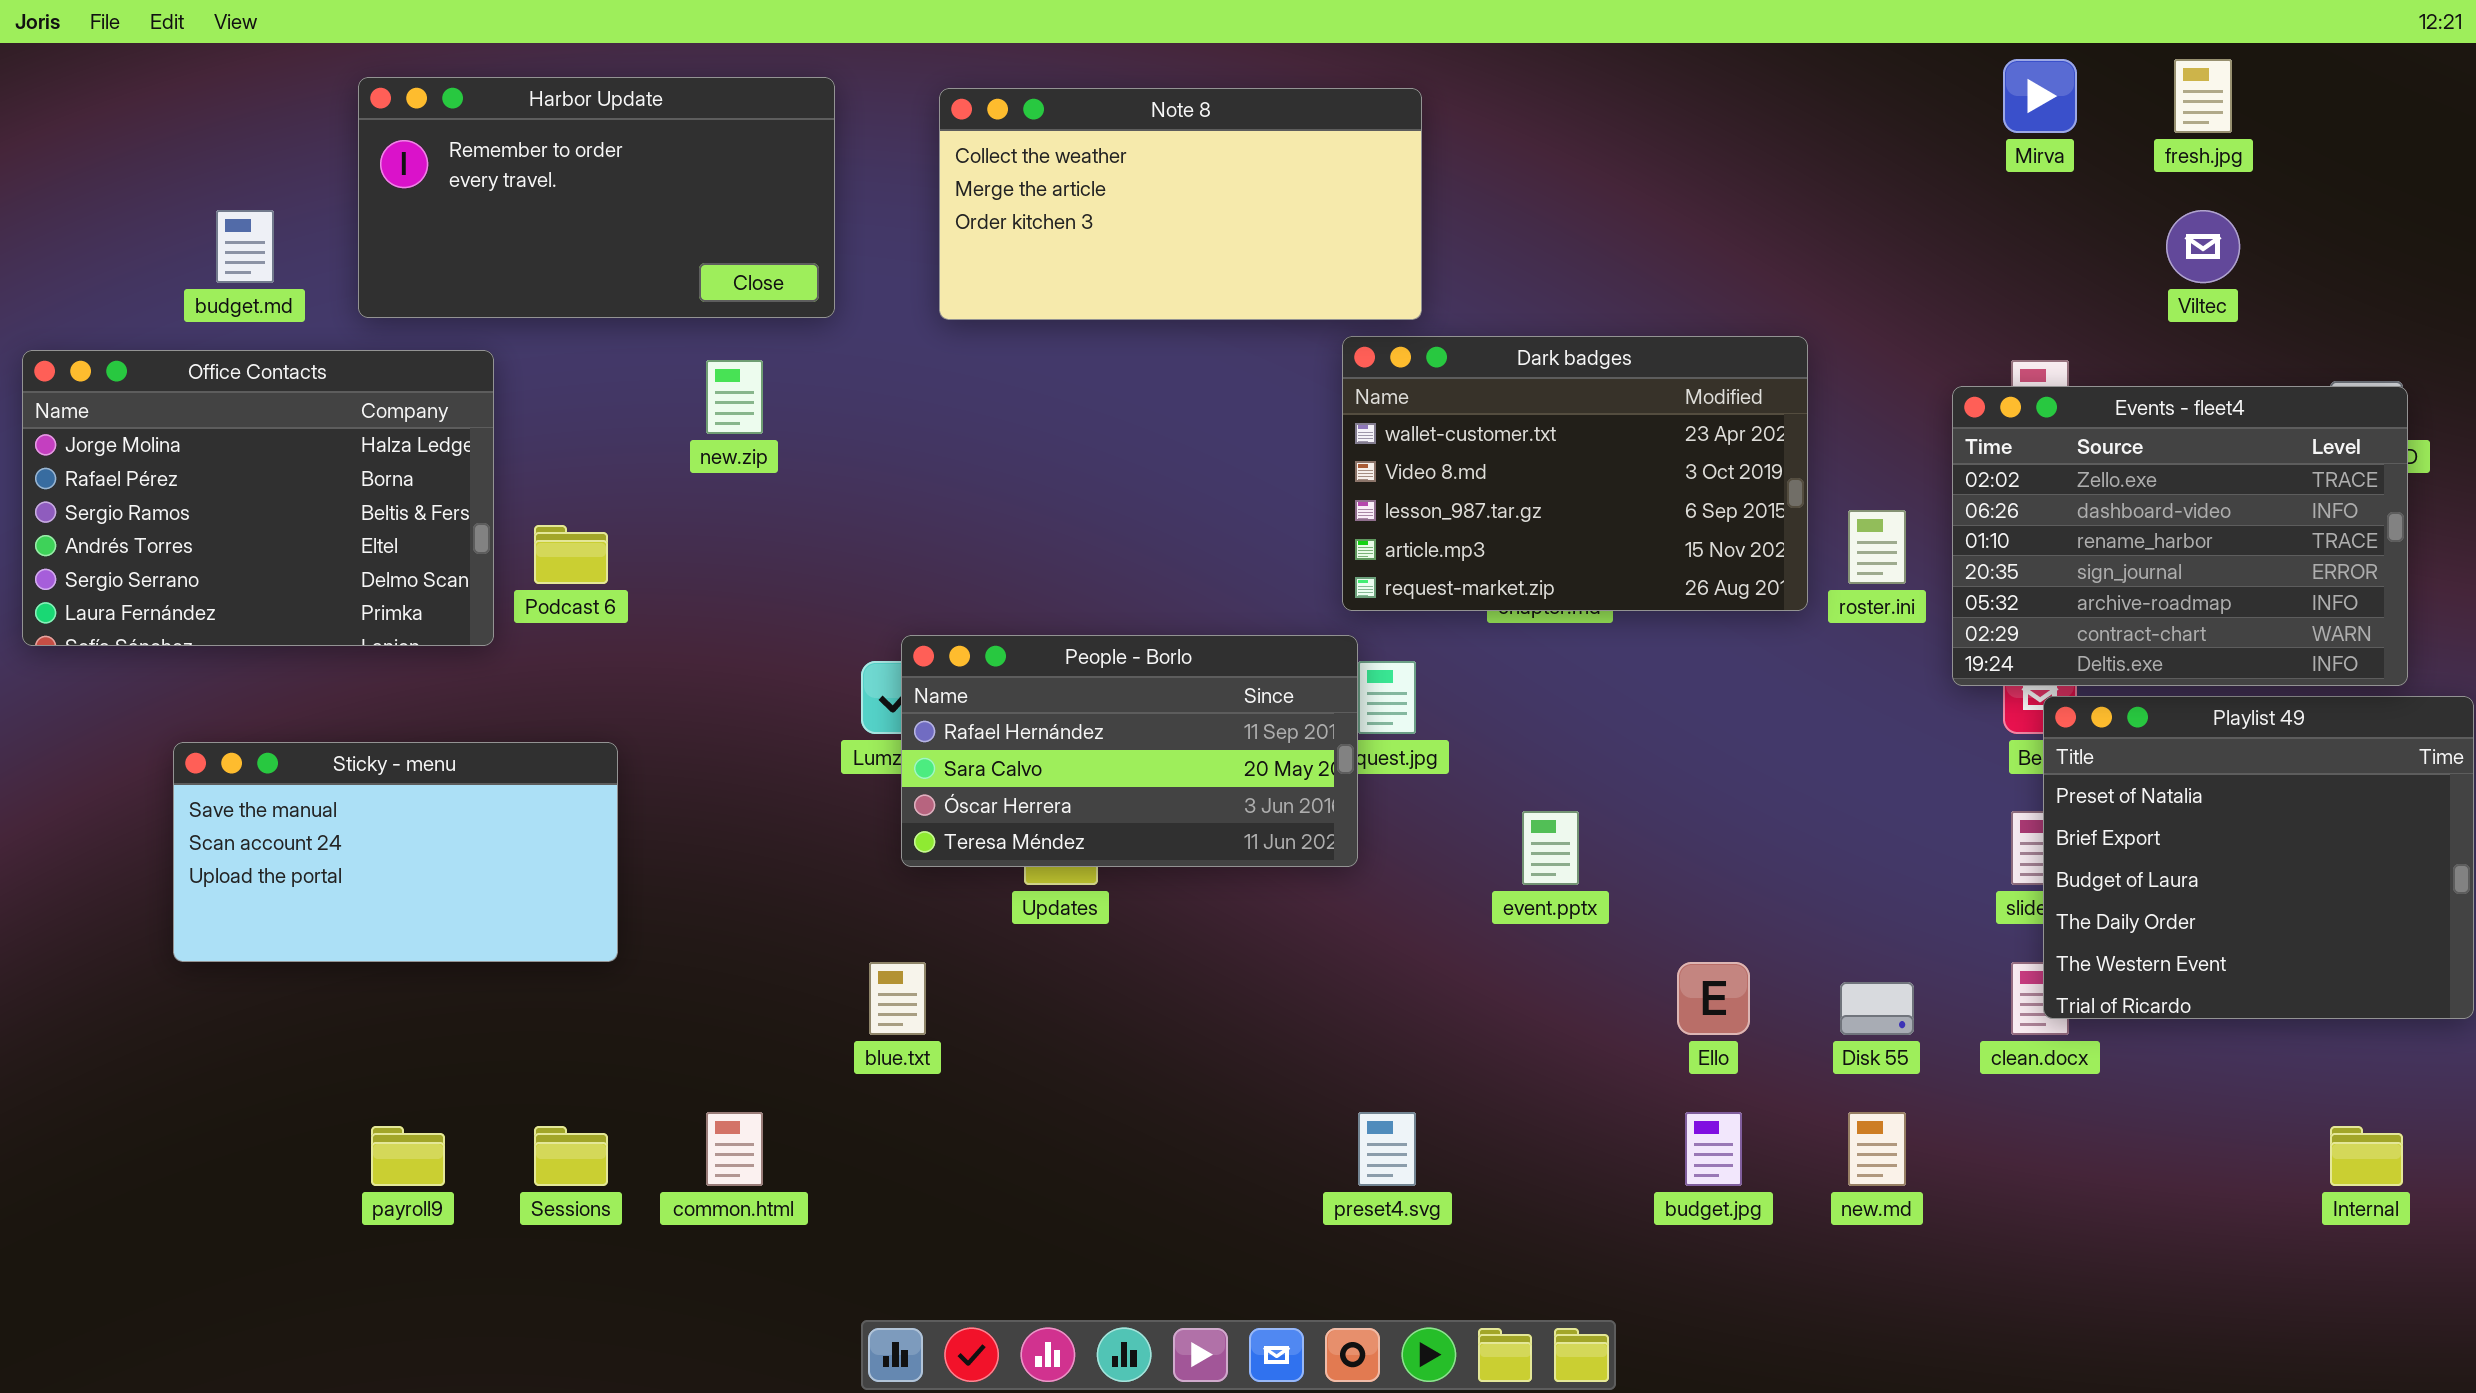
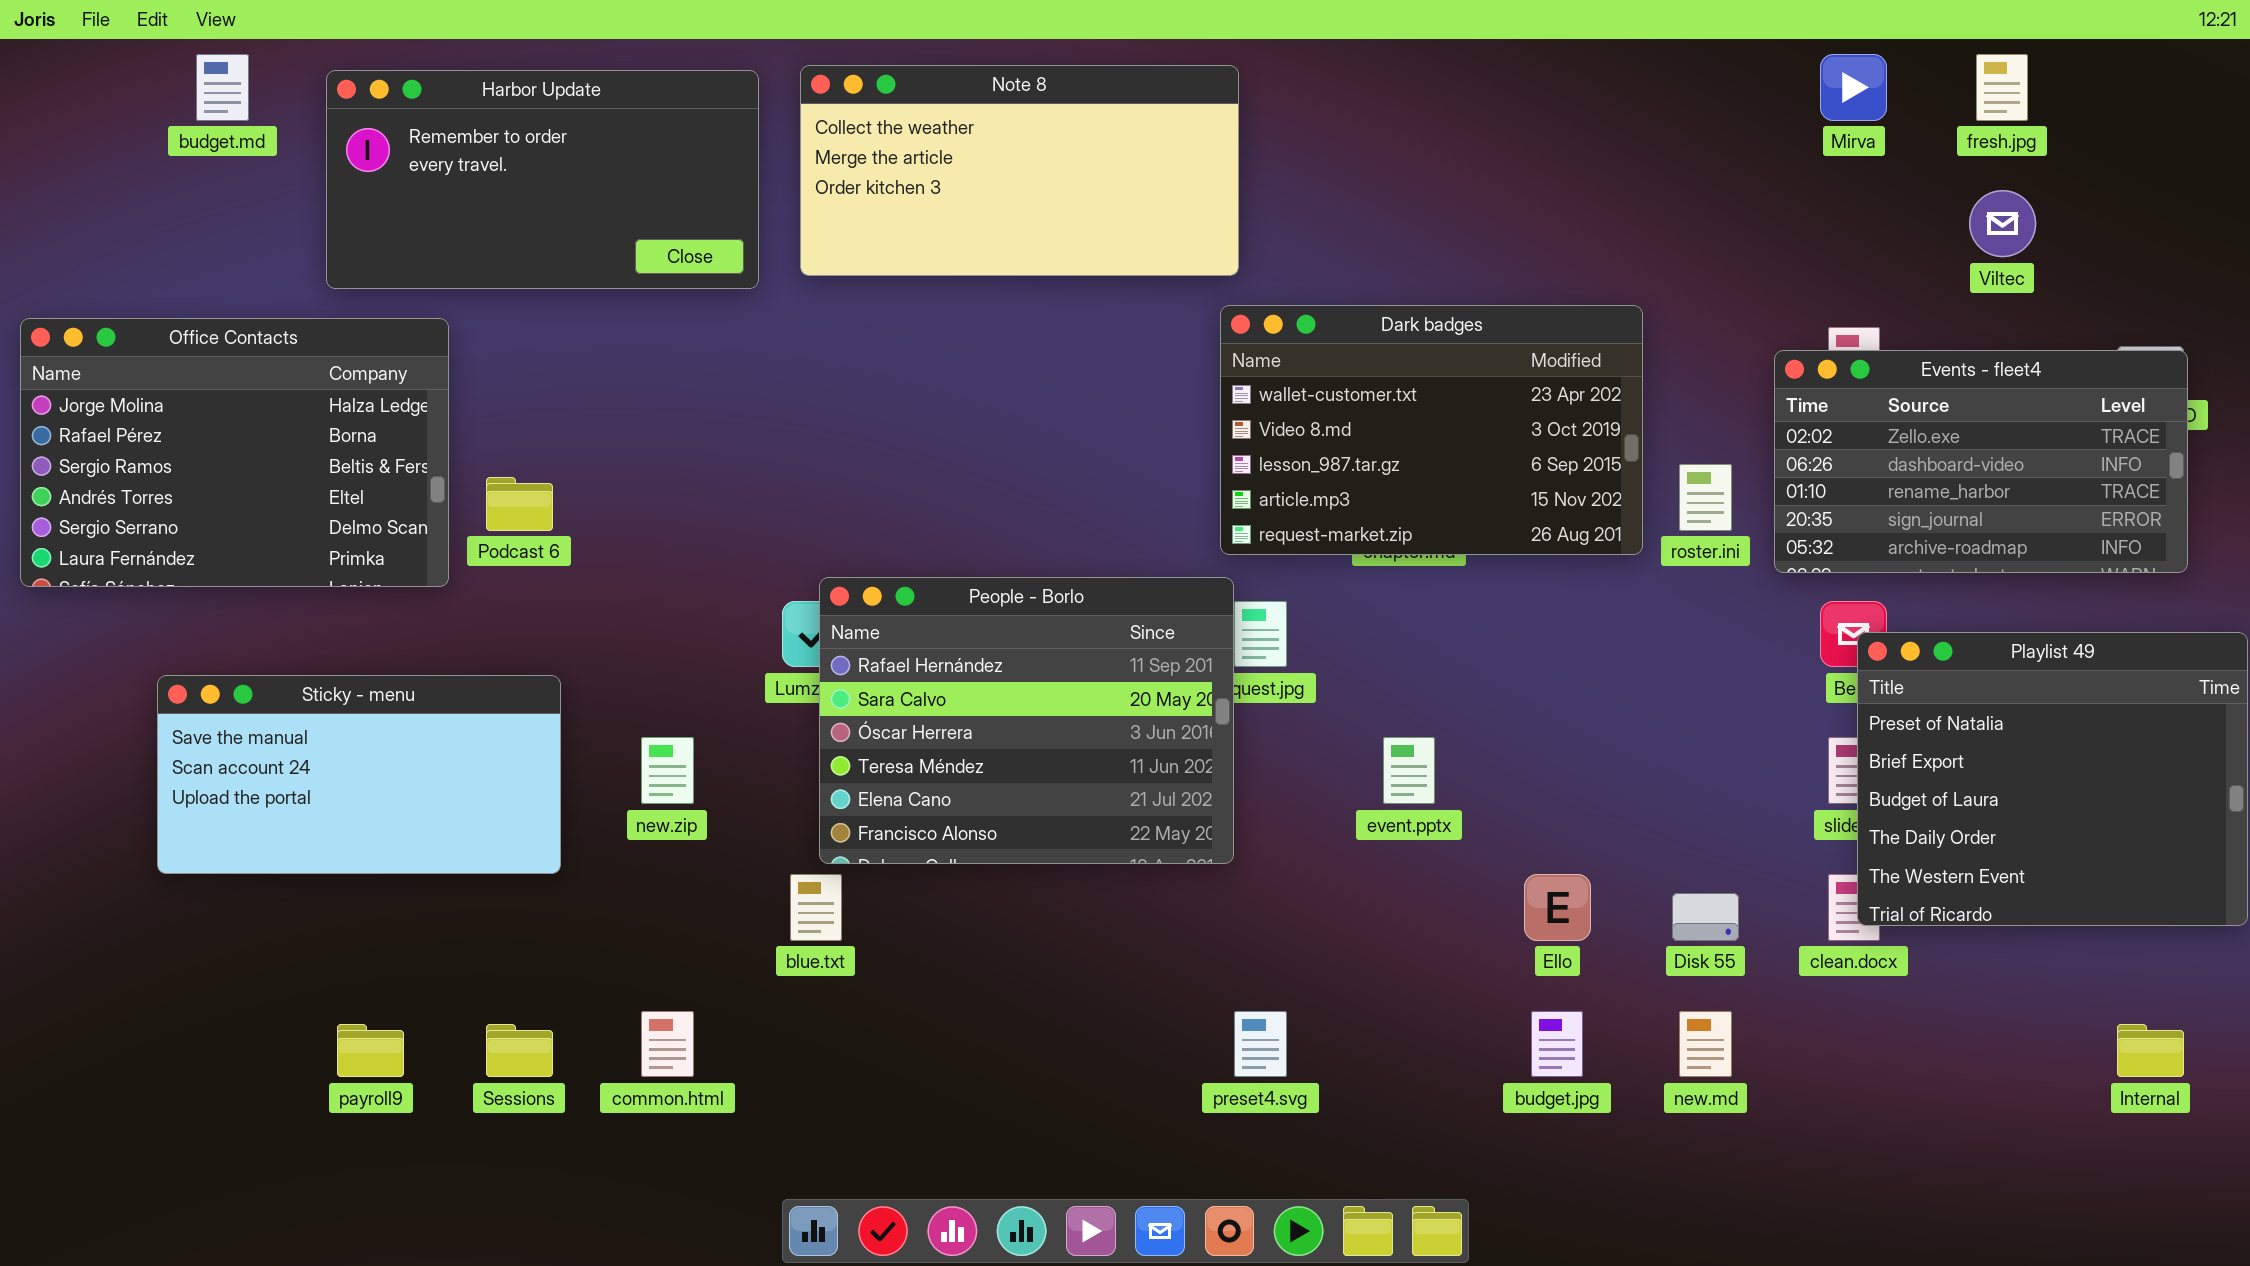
Note 8: [939,88,1422,320] -> [800,65,1239,276], moved
budget.md: [216,210,274,283] -> [196,54,249,121], moved
new.zip: [706,360,763,434] -> [641,737,694,804], moved
Events - fleet4: [1952,386,2408,686] -> [1774,350,2188,573], resized
People - Borlo: [901,635,1358,867] -> [819,577,1234,864], resized

